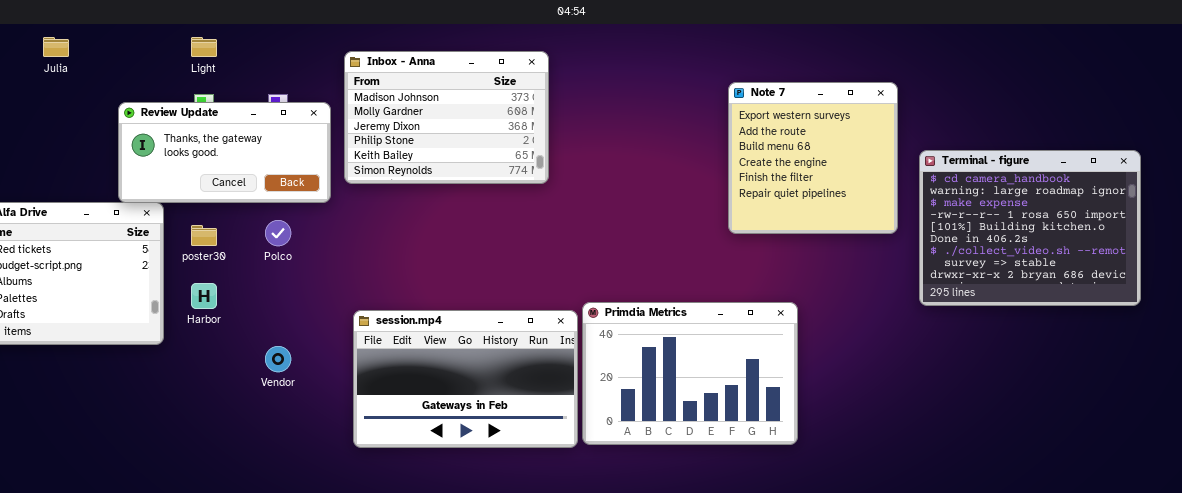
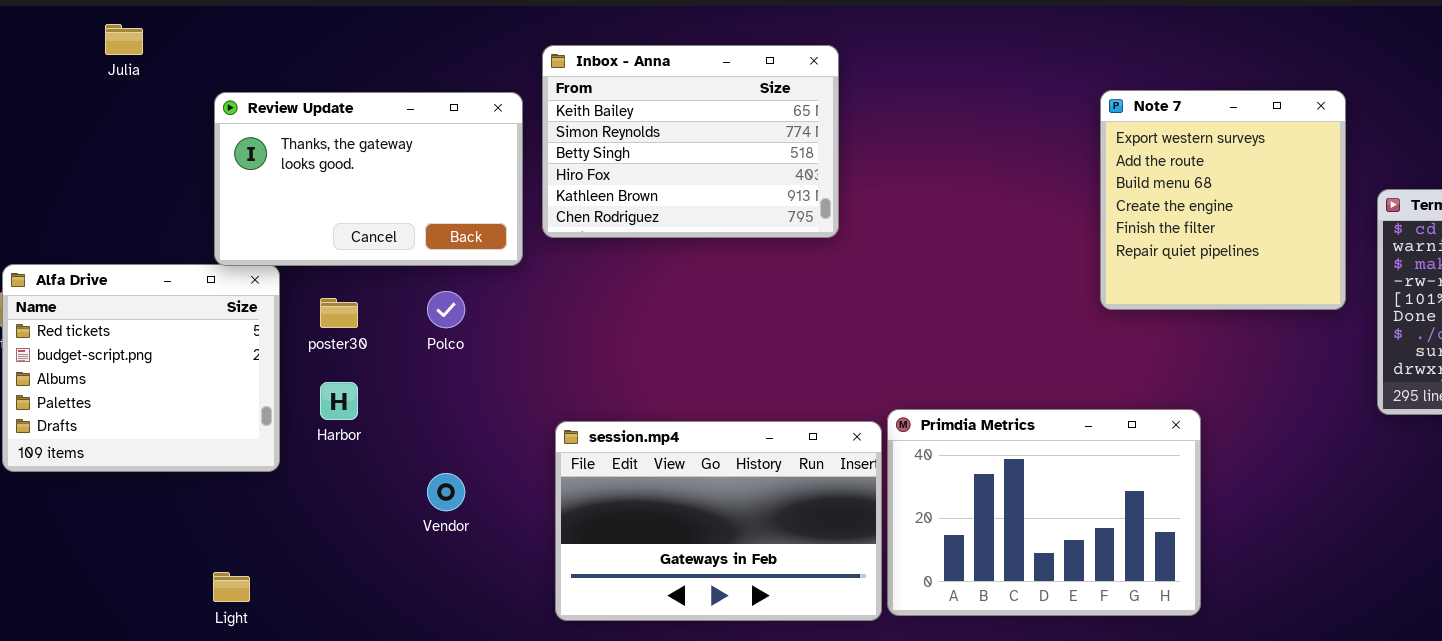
Light: [191,37,217,57] -> [213,572,250,602], moved
Inbox - Anna: [344,51,549,184] -> [542,45,839,238], scrolled down 4 rows
Review Update: [118,102,331,203] -> [214,92,523,266], resized

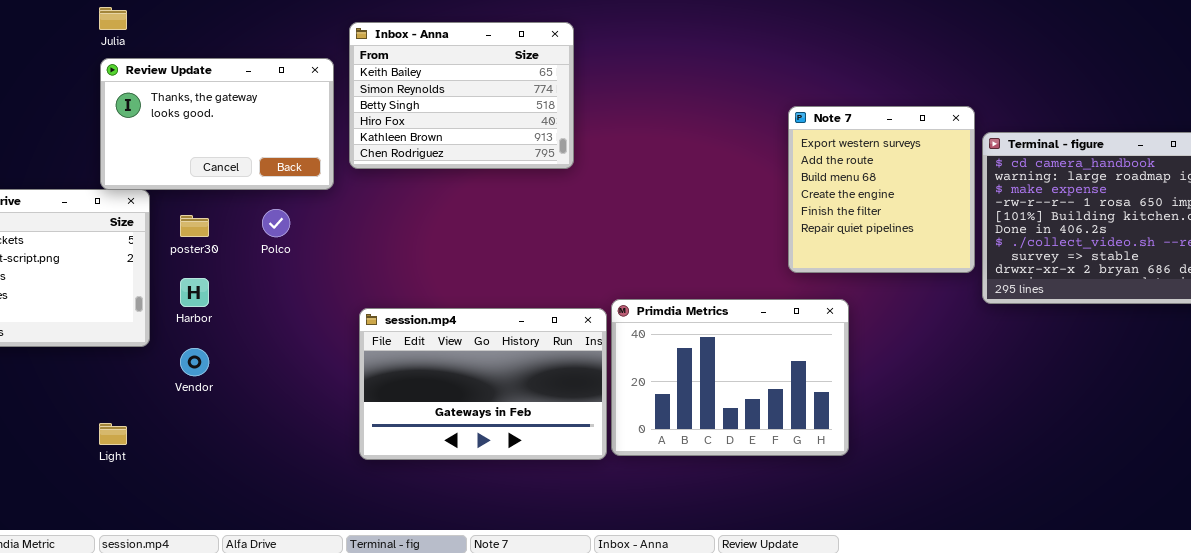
Julia: [105,24,143,55] -> [99,7,127,30], moved
Note 7: [1100,90,1346,310] -> [788,106,975,273], moved
Vendor: [427,473,465,511] -> [180,348,209,376], moved

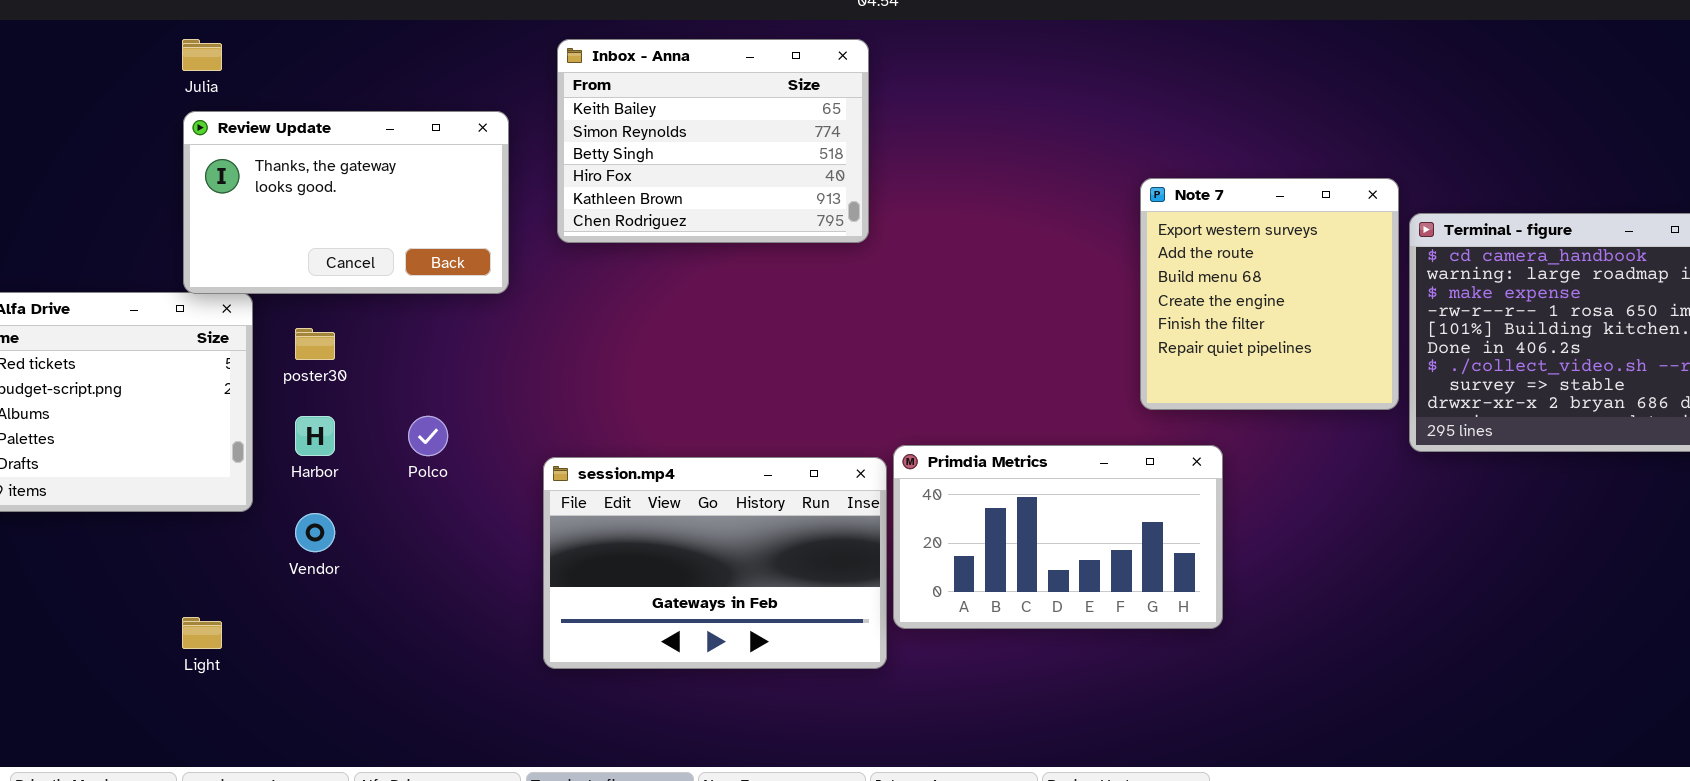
Inbox - Anna: [349,22,574,169] -> [557,39,869,243], moved
Polco: [262,209,290,237] -> [408,416,448,456], moved
Primdia Metrics: [611,299,849,456] -> [893,445,1223,629], resized

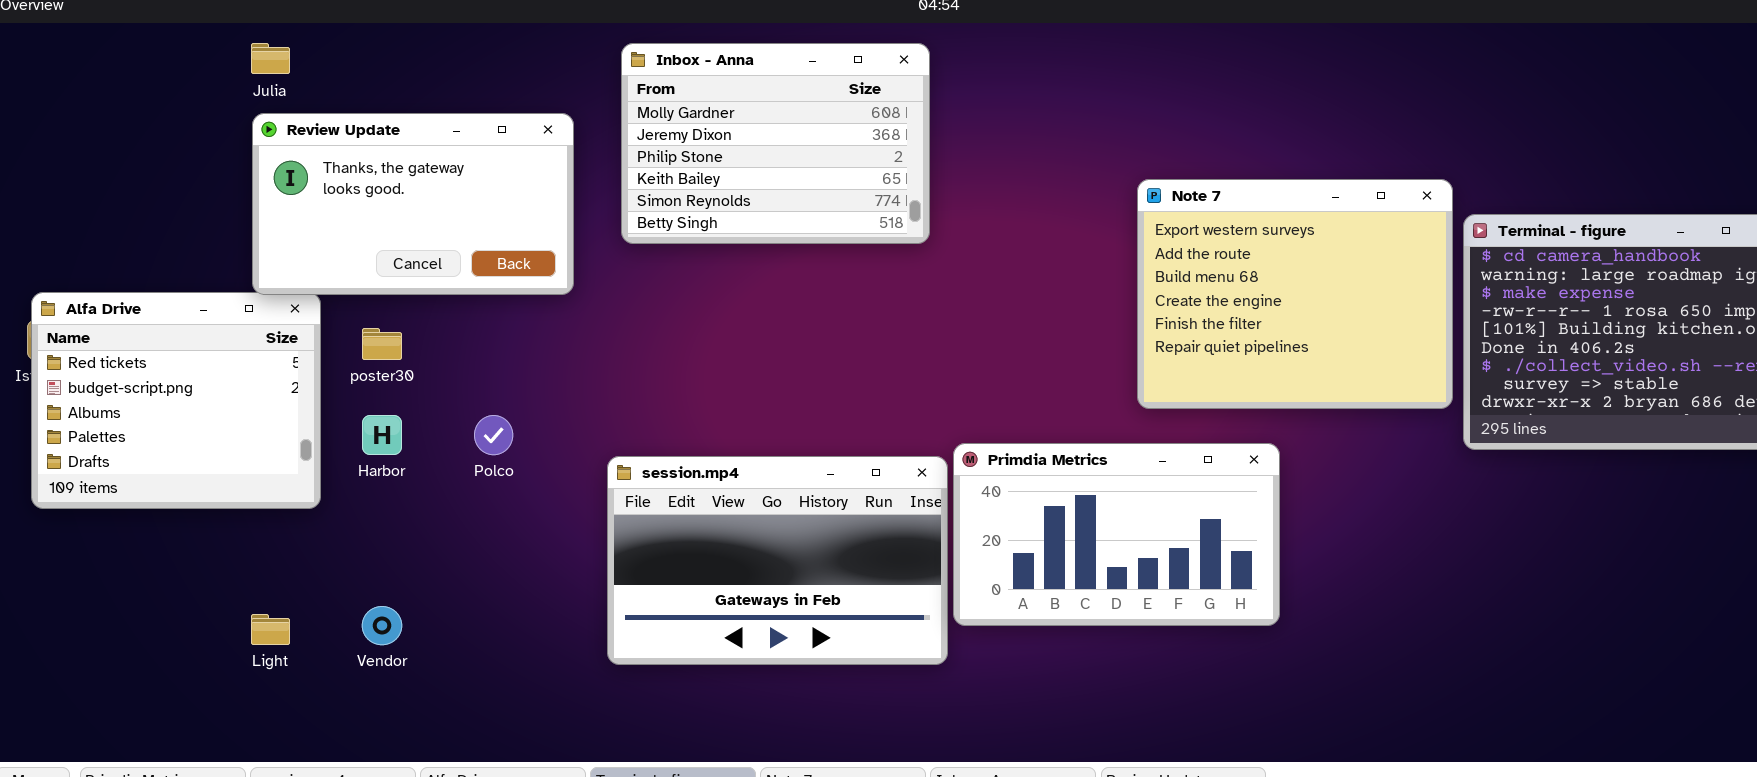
Inbox - Anna: [557,39,869,243] -> [621,43,930,244], scrolled up 3 rows
Note 7: [1140,178,1399,410] -> [1137,179,1453,409], resized
Vendor: [295,513,335,552] -> [362,606,402,645], moved

